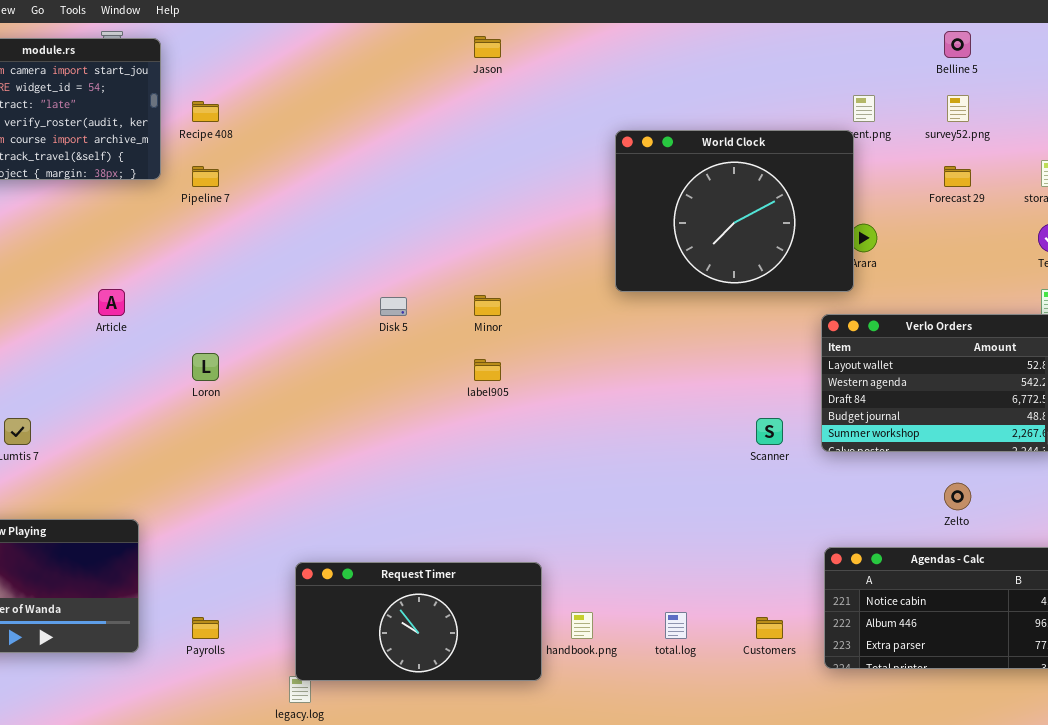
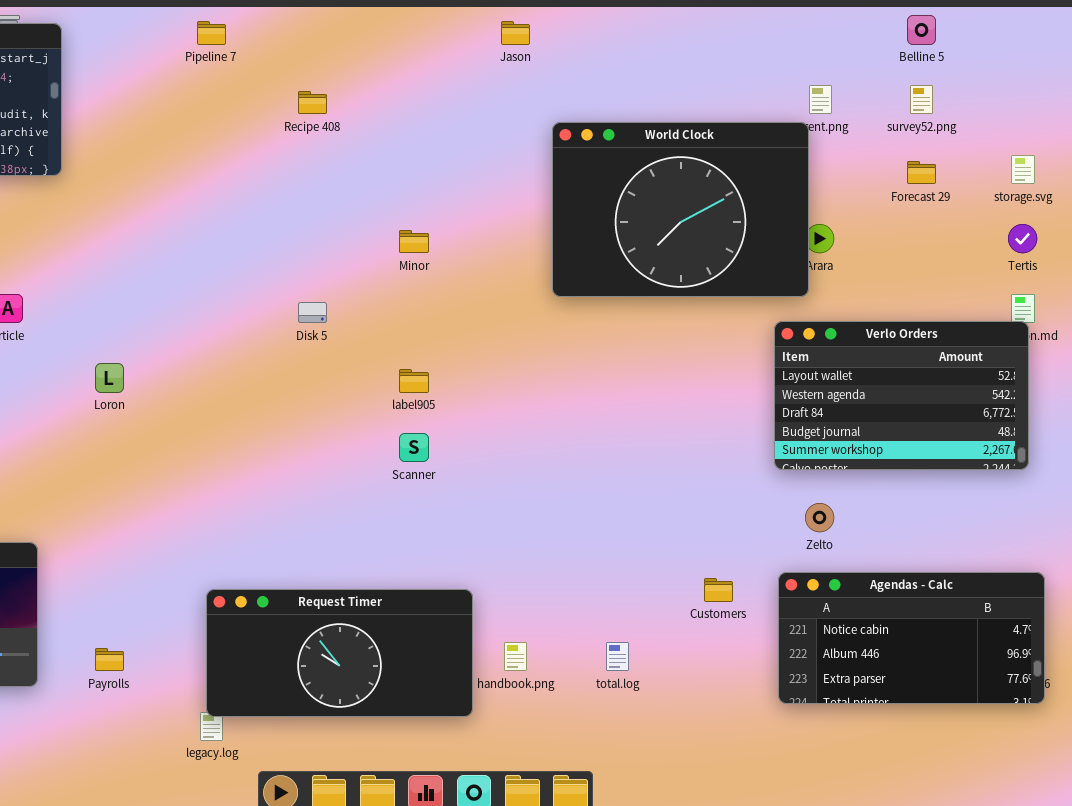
Jason: [474,36,501,58] -> [501,21,530,45], moved
Recipe 408: [192,101,219,122] -> [298,91,327,114], moved
Pipeline 7: [192,166,219,187] -> [197,21,226,45], moved
Minor: [474,295,501,316] -> [399,230,429,253], moved
Scanner: [756,418,783,445] -> [399,433,429,462], moved
Zelto: [944,483,971,510] -> [805,503,834,532], moved
Customers: [756,617,783,639] -> [704,578,733,602], moved

